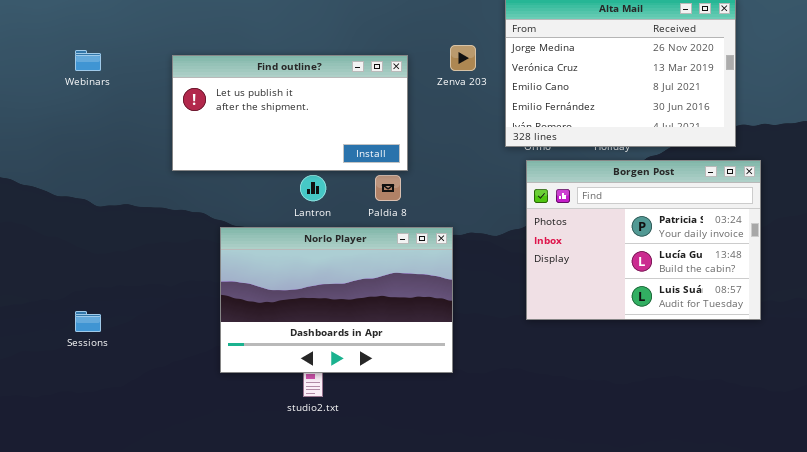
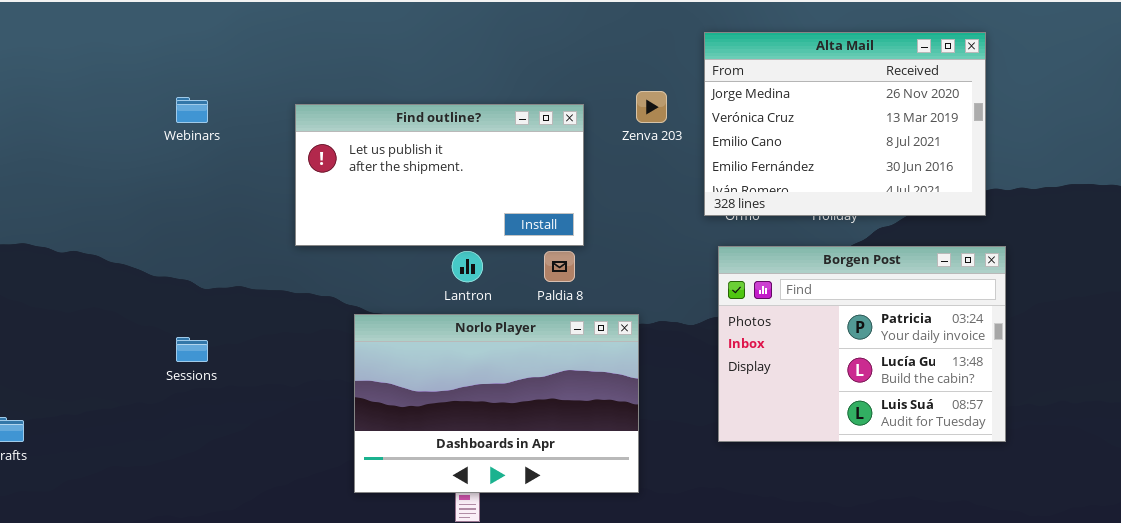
Borgen Post: [526,160,761,320] -> [718,246,1006,442], moved
Sessions: [75,311,101,332] -> [176,337,208,362], moved

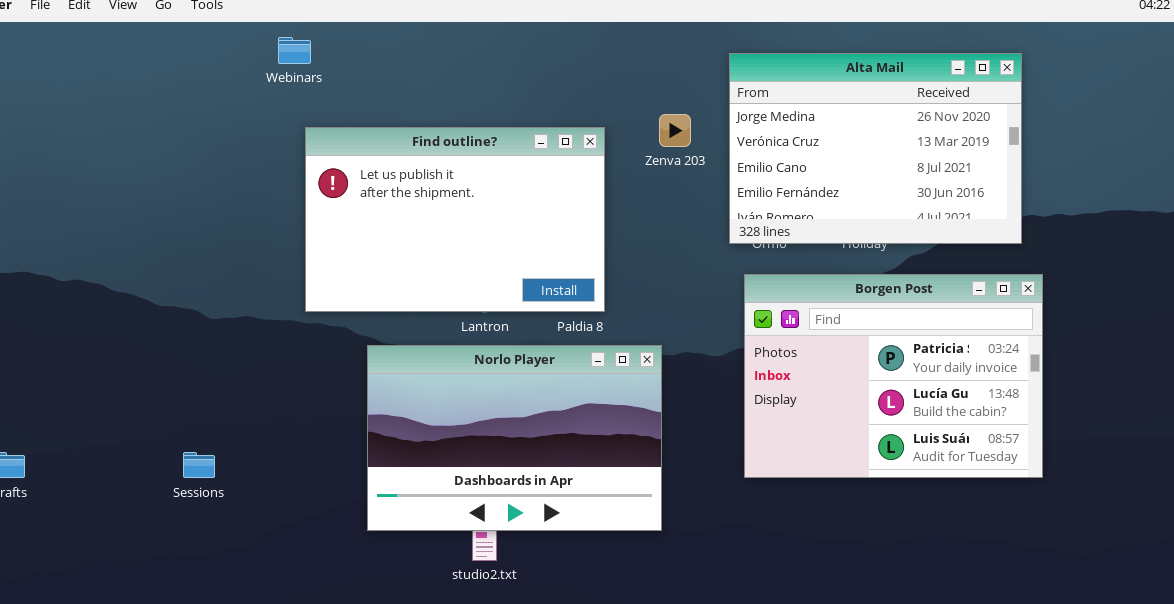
Webinars: [176,97,208,123] -> [278,37,311,64], moved
Find outline?: [295,104,584,246] -> [305,127,605,312], resized
Sessions: [176,337,208,362] -> [183,452,215,478], moved

